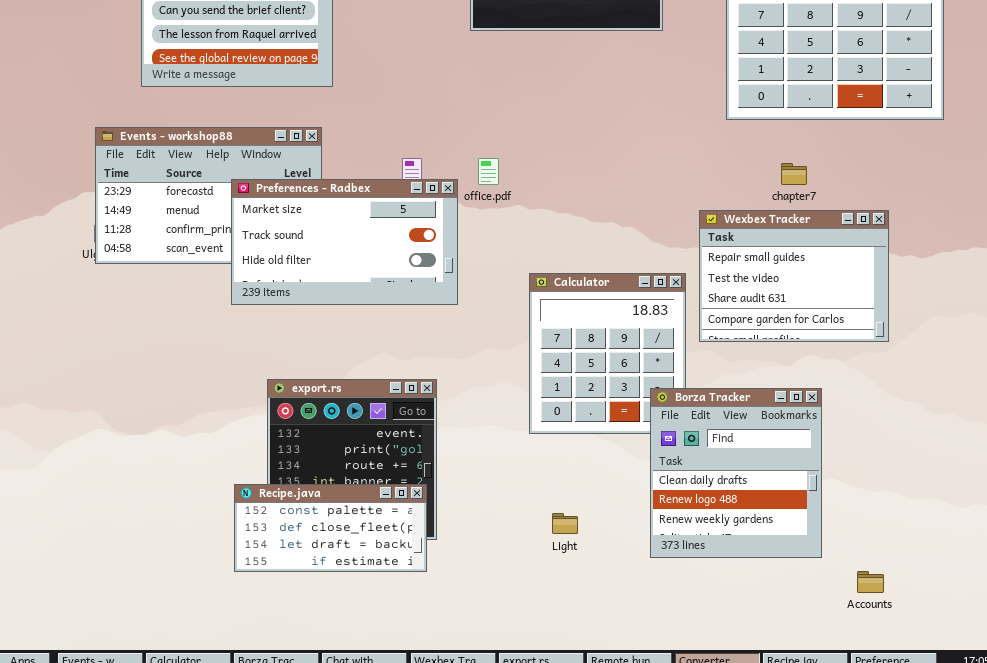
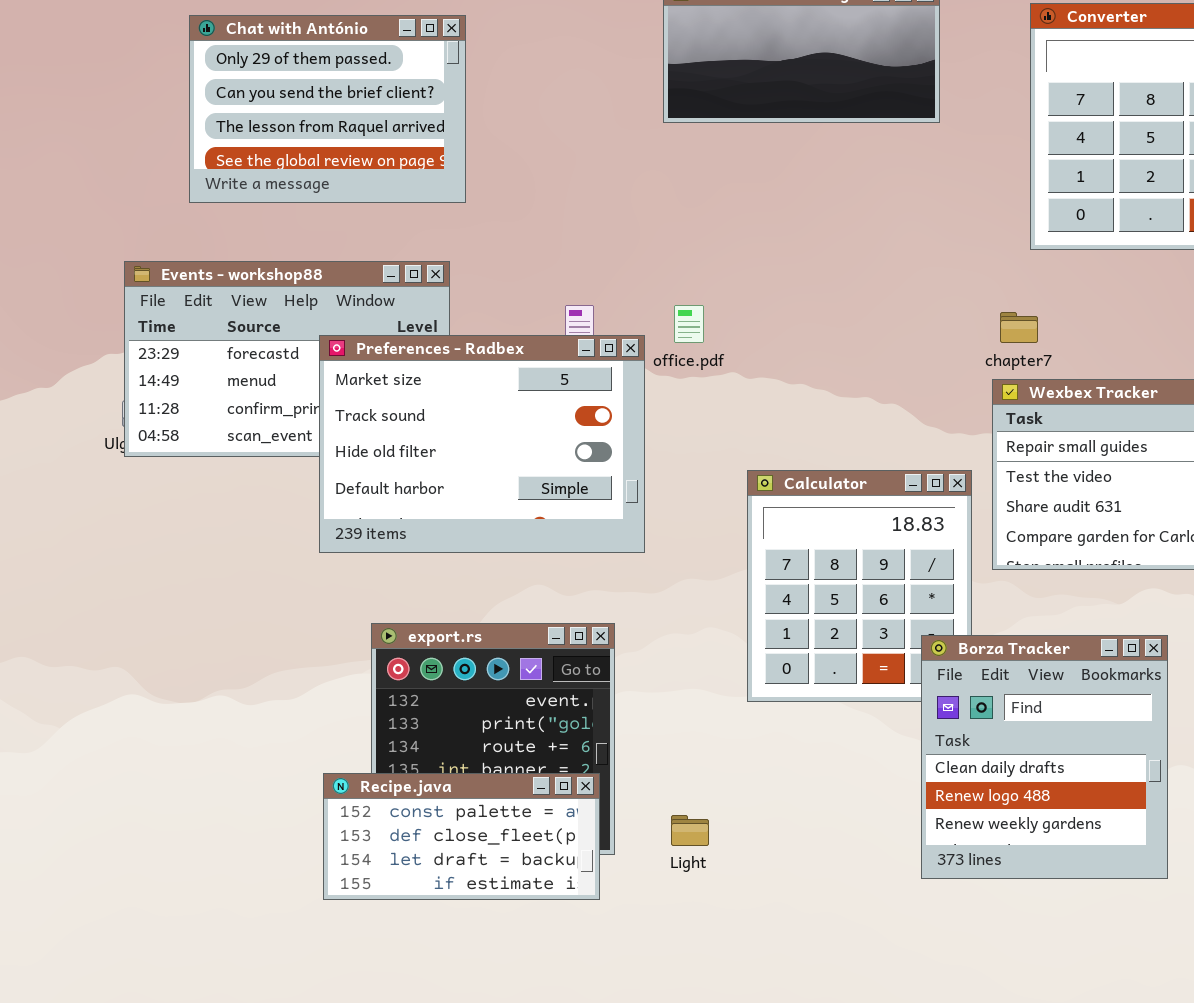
chapter7: [781,163,807,185] -> [1000,312,1038,343], moved
Preferences - Radbex: [231,179,458,305] -> [319,335,645,553], resized
Light: [552,513,578,534] -> [671,815,709,846], moved

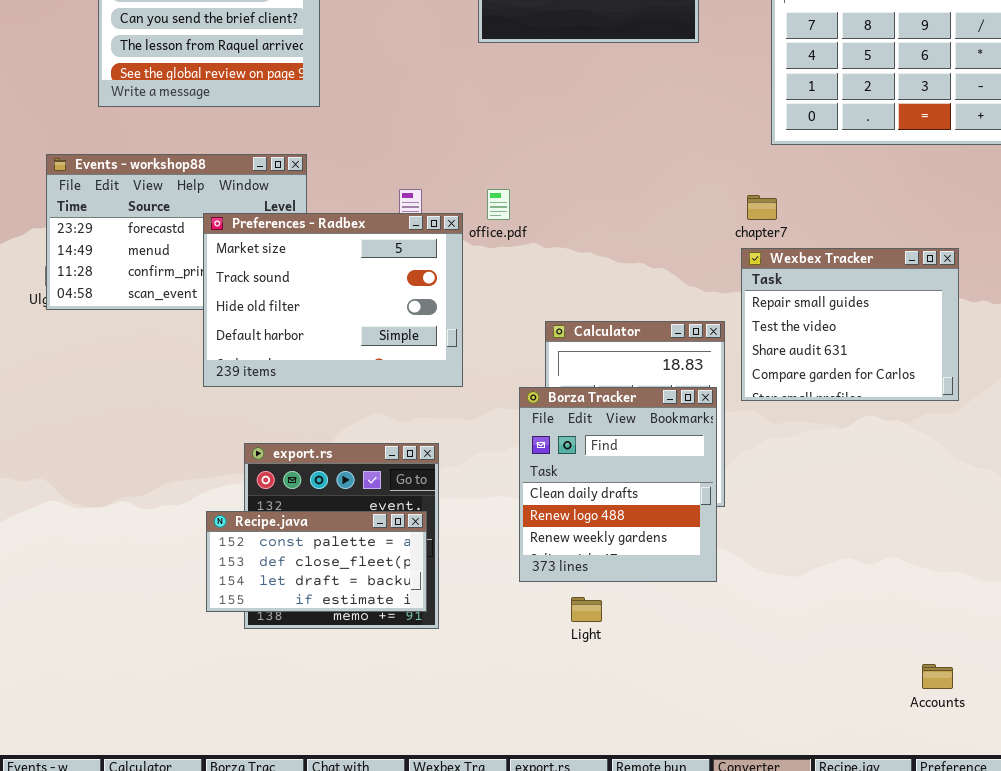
Borza Tracker: [921,635,1168,879] -> [519,387,717,582], moved
Recipe.java: [323,773,600,900] -> [206,511,427,612], moved
Light: [671,815,709,846] -> [571,597,602,622], moved

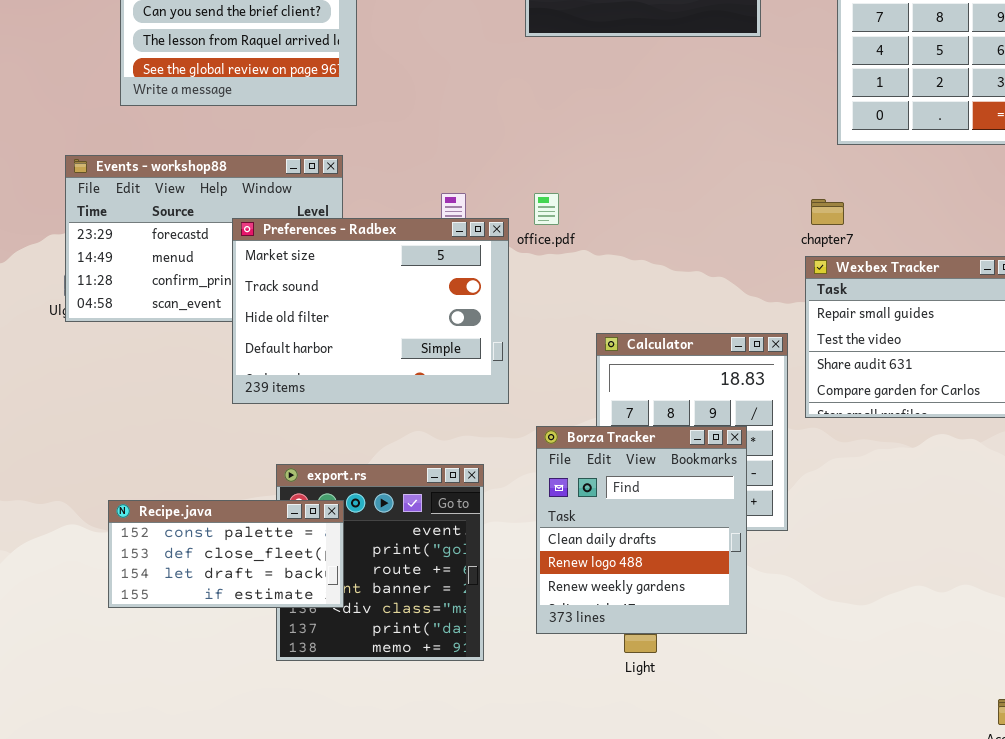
Borza Tracker: [519,387,717,582] -> [536,426,747,634], moved
Recipe.java: [206,511,427,612] -> [108,500,344,608], moved

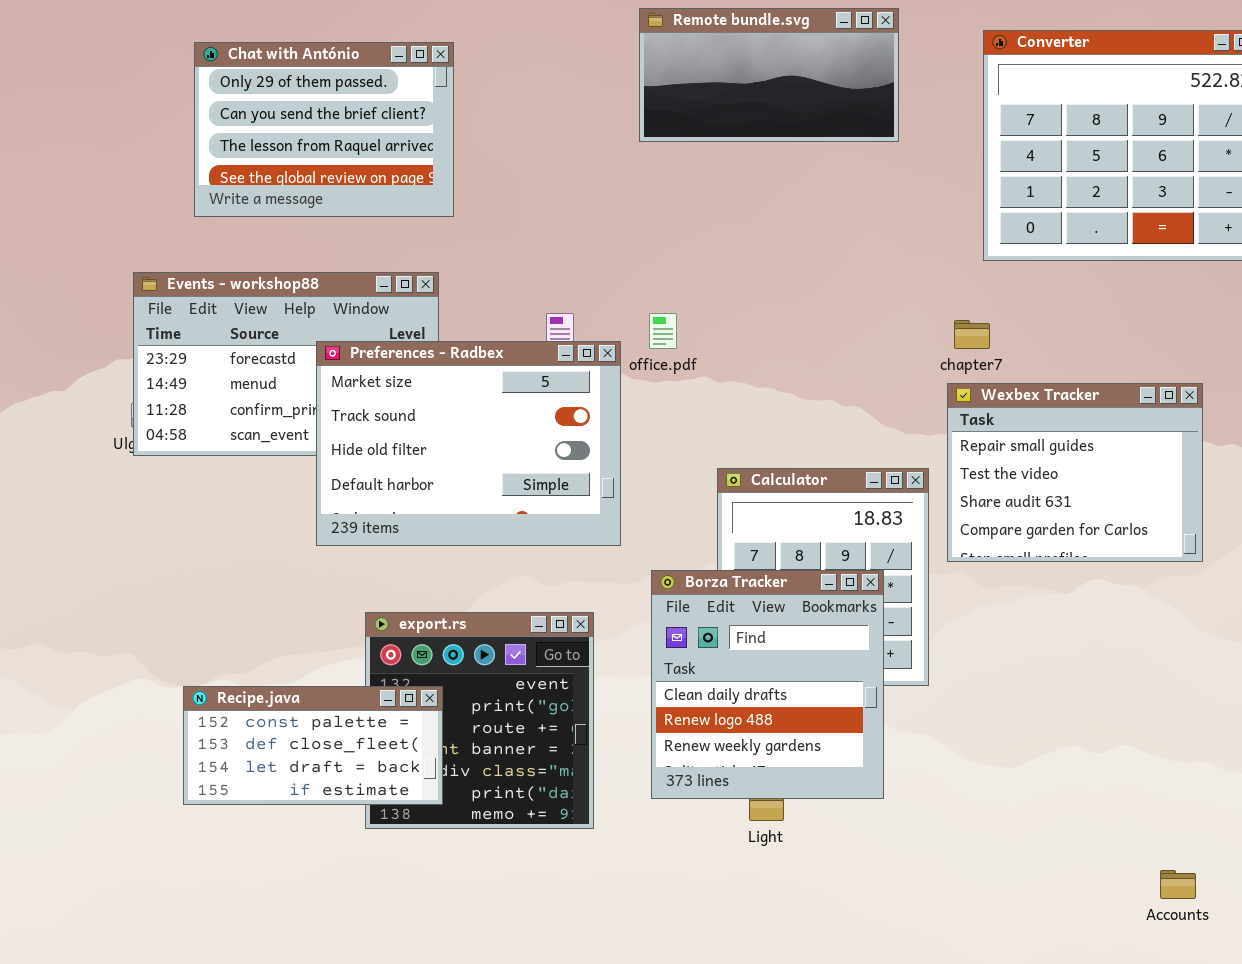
Recipe.java: [108,500,344,608] -> [183,686,443,805], moved

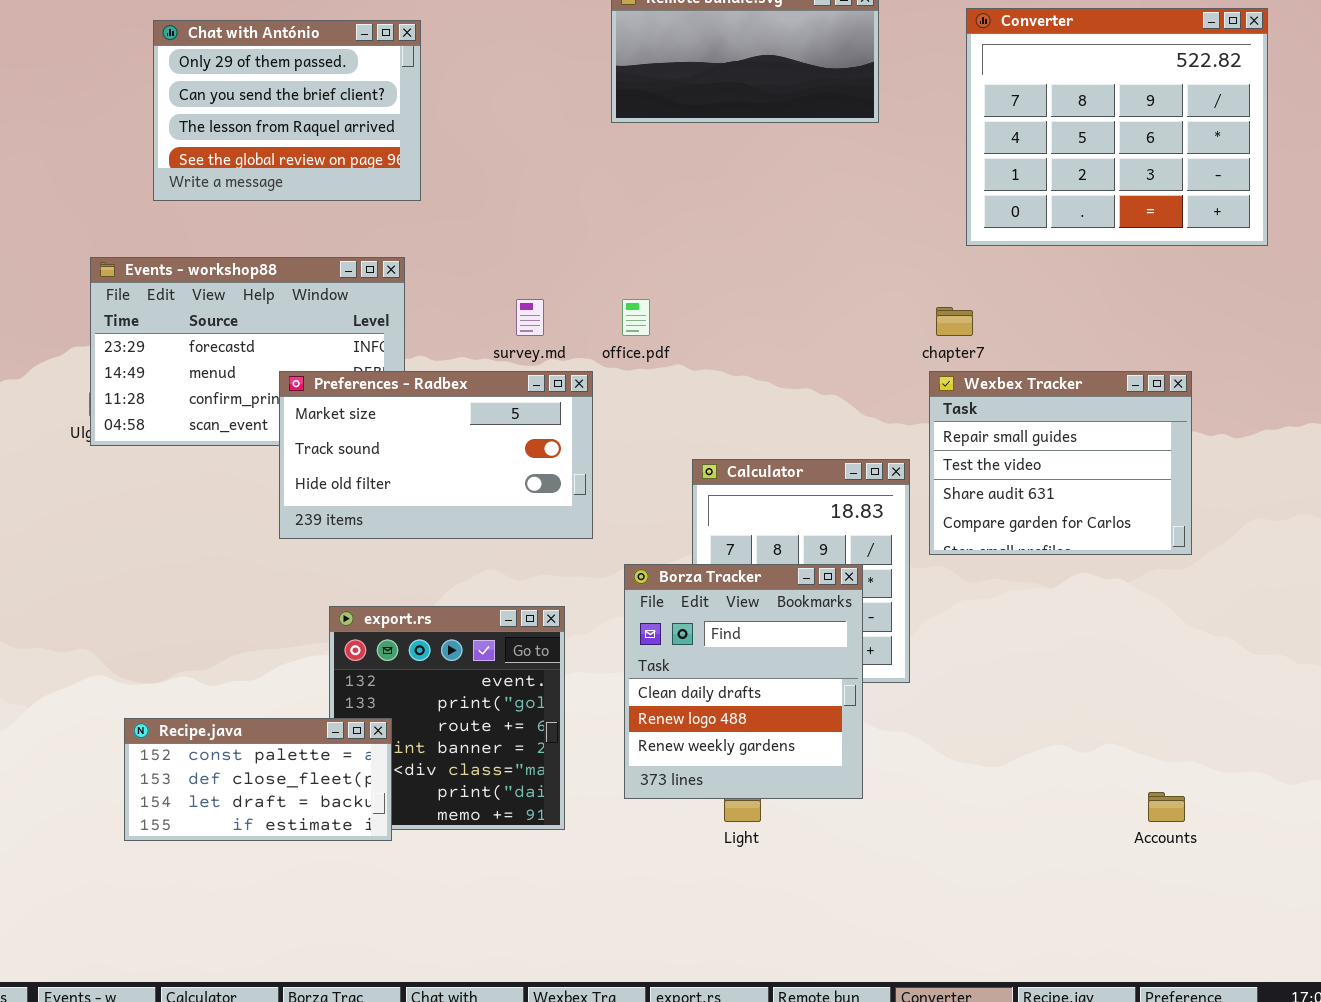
Preferences - Radbex: [316,341,621,546] -> [279,371,593,539], resized
Recipe.java: [183,686,443,805] -> [124,718,392,841], moved
Accounts: [1160,870,1196,899] -> [1148,792,1185,822], moved

